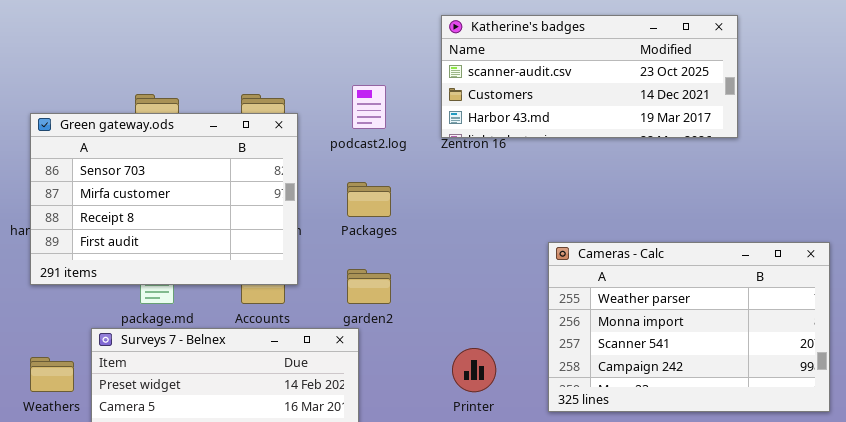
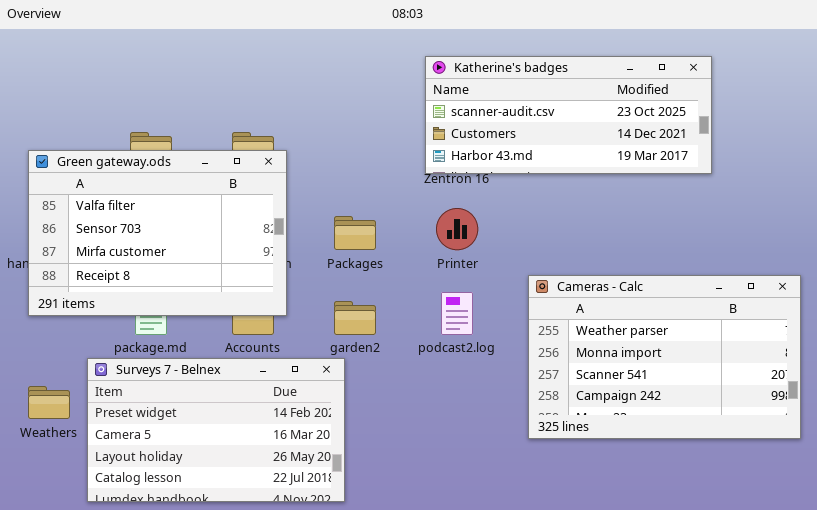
podcast2.log: [352,85,386,129] -> [441,292,473,335], moved
Green gateway.ods: [30,113,298,285] -> [28,150,287,316], scrolled up 1 row
Printer: [452,348,496,392] -> [436,208,478,250], moved

